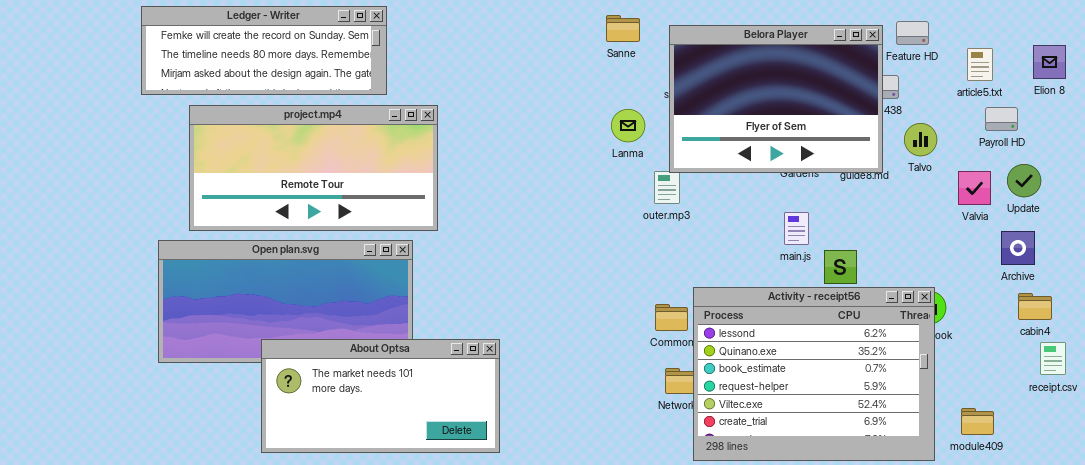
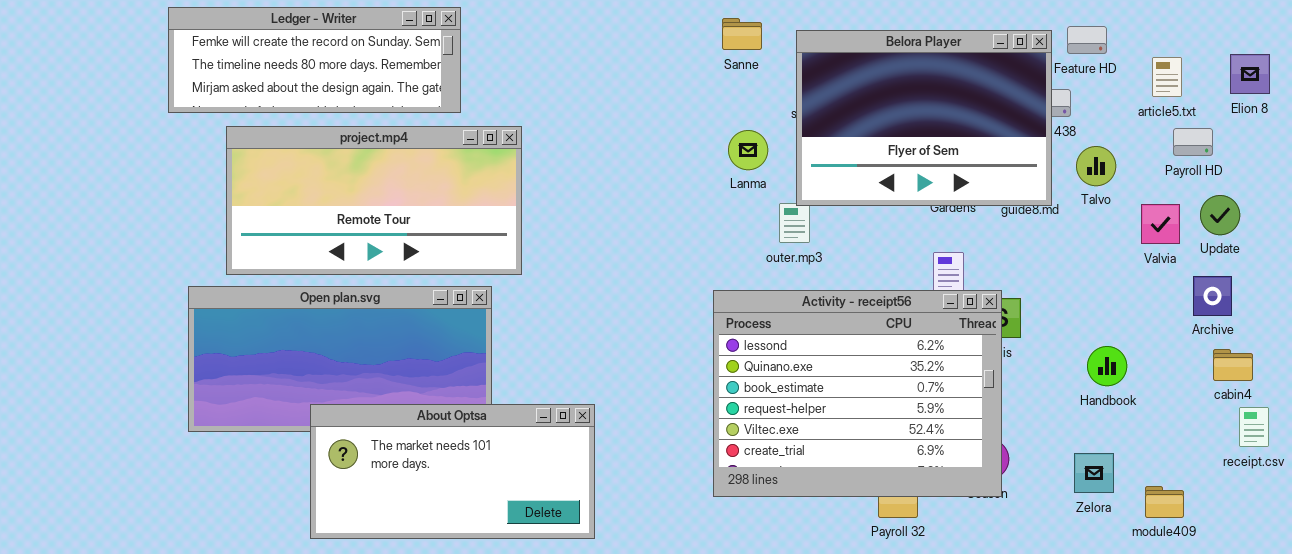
Activity - receipt56: [693,287,935,461] -> [713,290,1002,497], moved

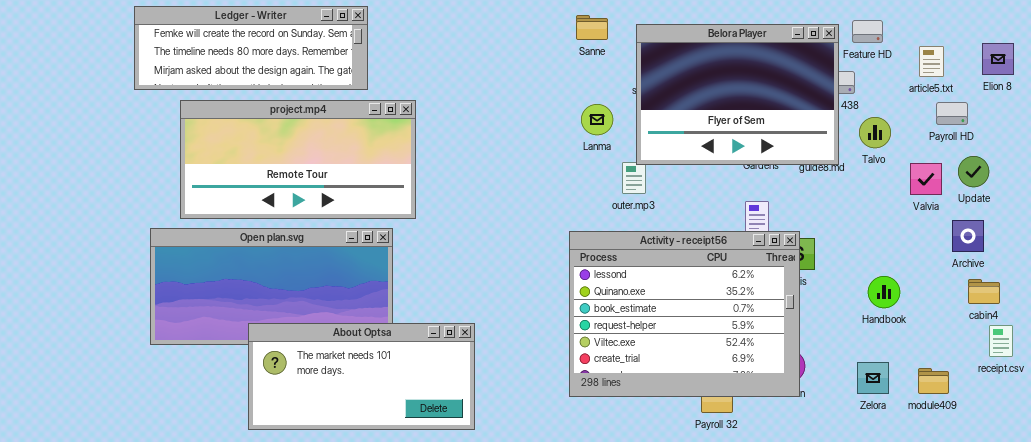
module409: [1145,486,1184,518] -> [918,368,949,394], moved

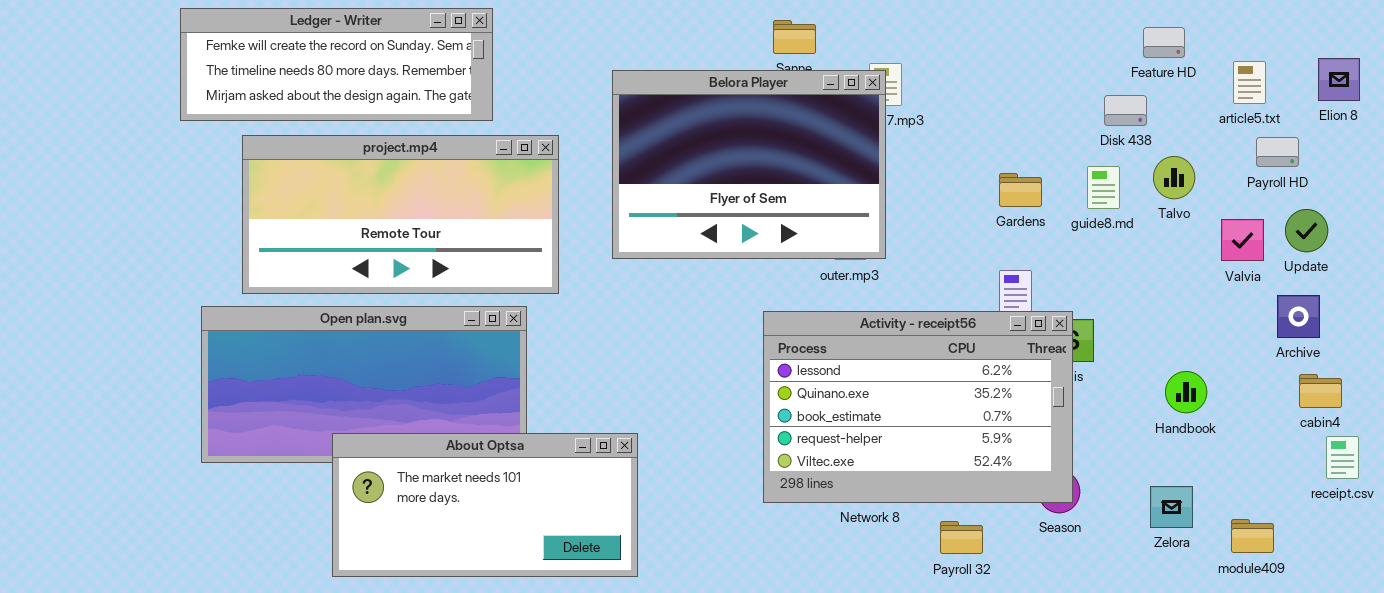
Belora Player: [636,24,839,165] -> [612,70,886,259], moved
Activity - receipt56: [569,231,800,397] -> [763,311,1073,503], resized
module409: [918,368,949,394] -> [1231,519,1274,553], moved

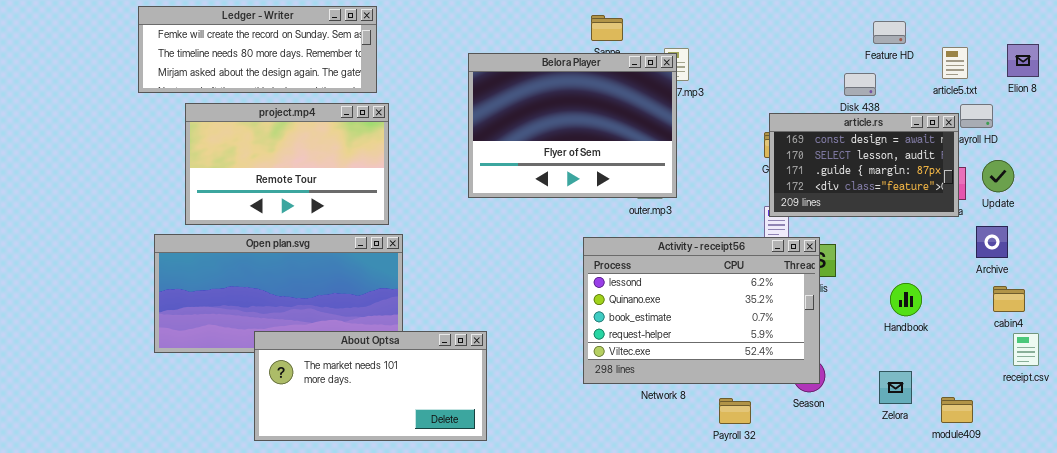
project.mp4: [242,135,559,294] -> [185,103,389,225], resized
article.rs: none -> [769,113,959,217], opened

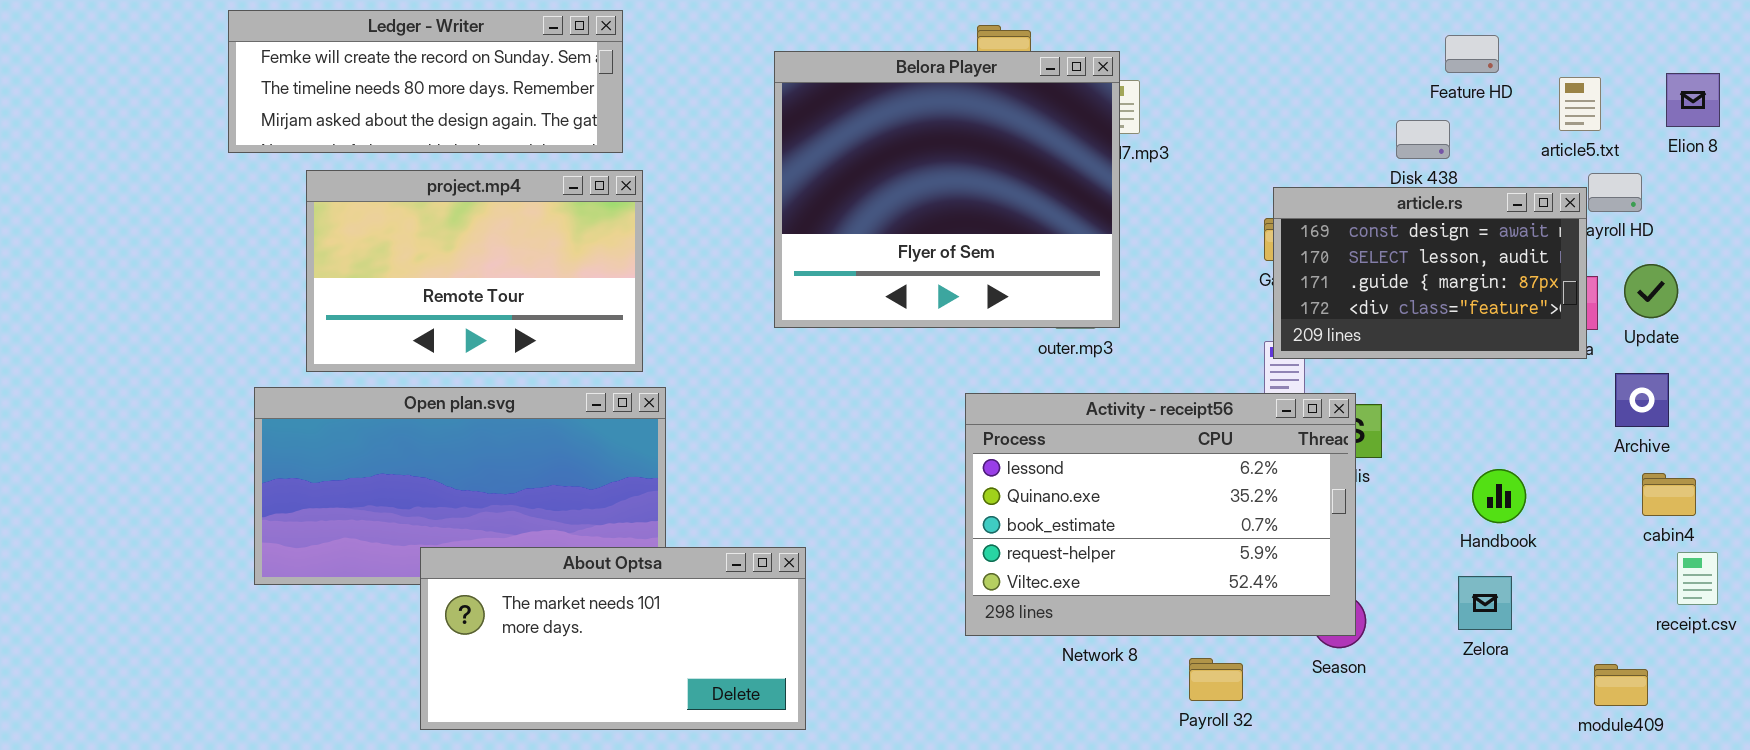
Belora Player: [468,53,677,198] -> [774,51,1120,328], resized
Zelora: [879,371,912,404] -> [1458,576,1512,630], moved
module409: [941,397,973,423] -> [1594,664,1648,706], moved

